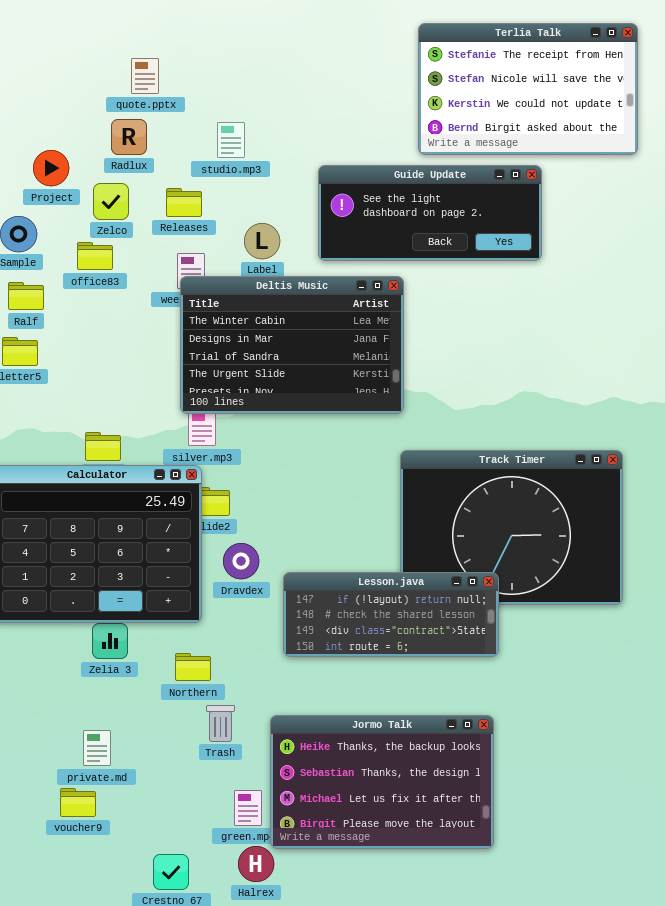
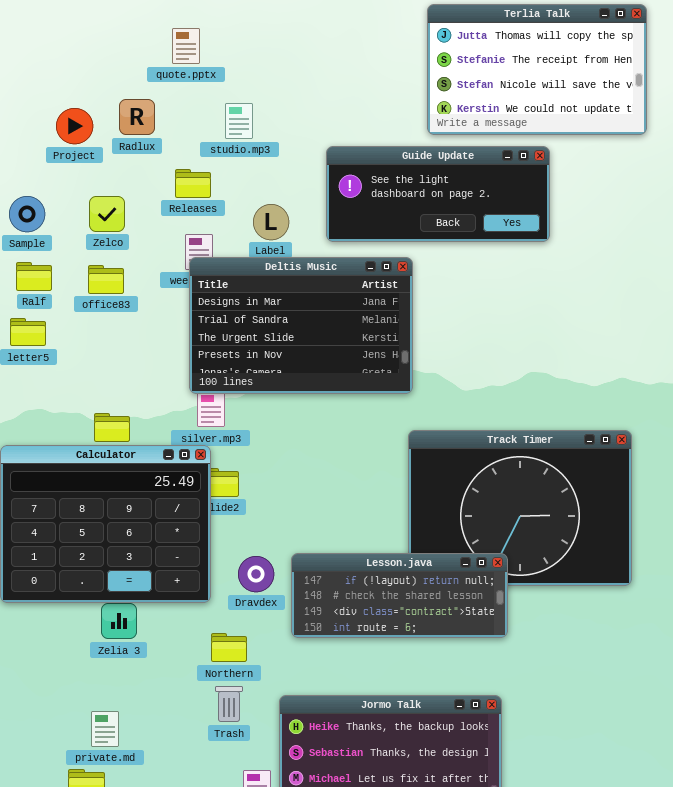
Terlia Talk: [418,23,638,155] -> [427,4,647,135], scrolled up 1 row
quote.pptx: [131,58,159,94] -> [172,28,200,64], moved
Project: [33,150,69,186] -> [56,108,93,144], moved
Zelco: [93,183,129,220] -> [89,196,125,232], moved
office83: [77,242,113,270] -> [88,265,124,294], moved
Deltis Music: [180,276,404,414] -> [189,257,413,394], scrolled down 1 row
Dravdex: [223,543,259,579] -> [238,556,274,592], moved
Northern: [175,653,211,681] -> [211,633,247,662], moved

